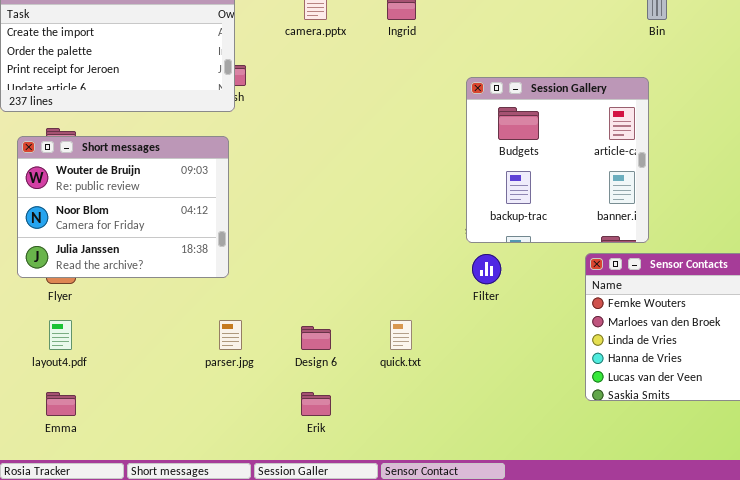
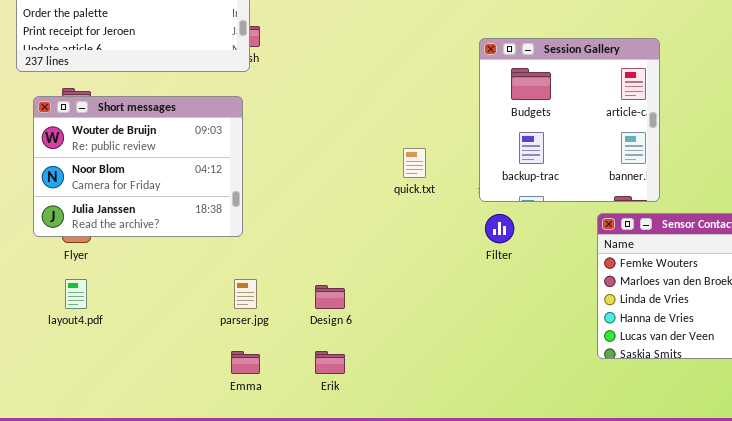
quick.txt: [390,320,412,350] -> [403,148,426,178], moved
Emma: [46,392,76,416] -> [231,351,260,374], moved

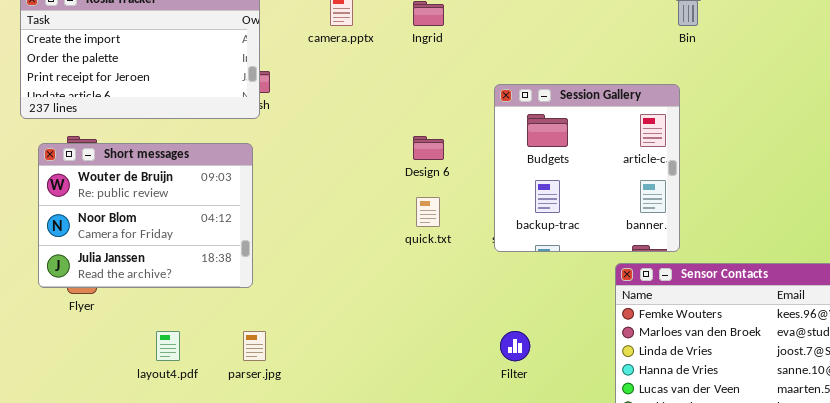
Filter: [485,214,514,243] -> [500,331,530,361], moved
layout4.pdf: [65,279,87,309] -> [156,331,180,361], moved
Design 6: [315,285,345,309] -> [413,136,444,160], moved

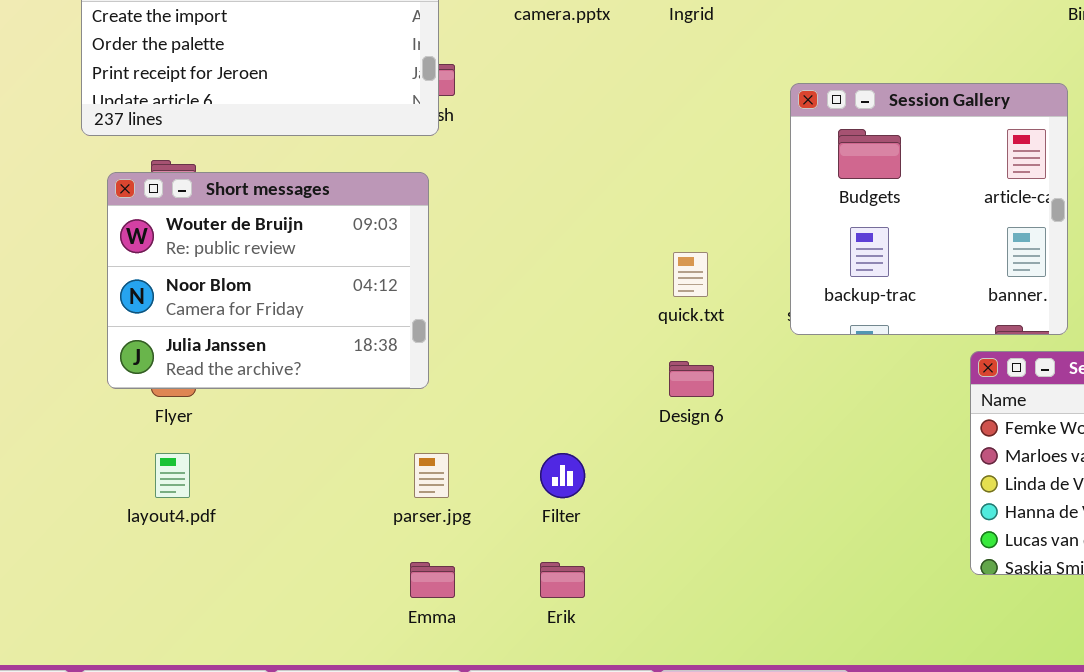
Design 6: [413,136,444,160] -> [669,361,714,397], moved
layout4.pdf: [156,331,180,361] -> [155,453,190,498], moved
Filter: [500,331,530,361] -> [540,453,585,498], moved

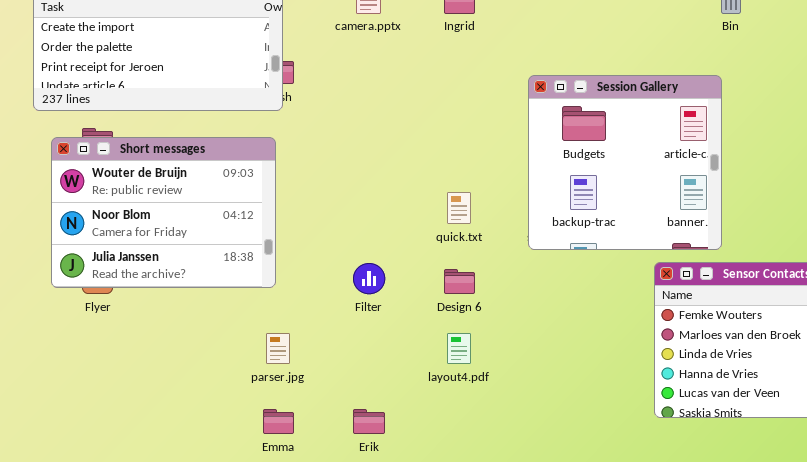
layout4.pdf: [155,453,190,498] -> [447,333,471,364], moved
Filter: [540,453,585,498] -> [353,263,385,294], moved

